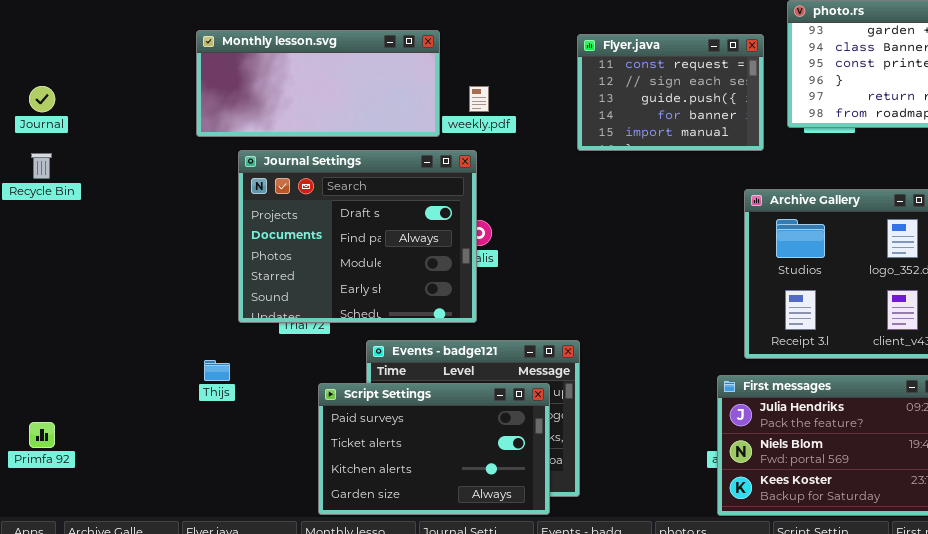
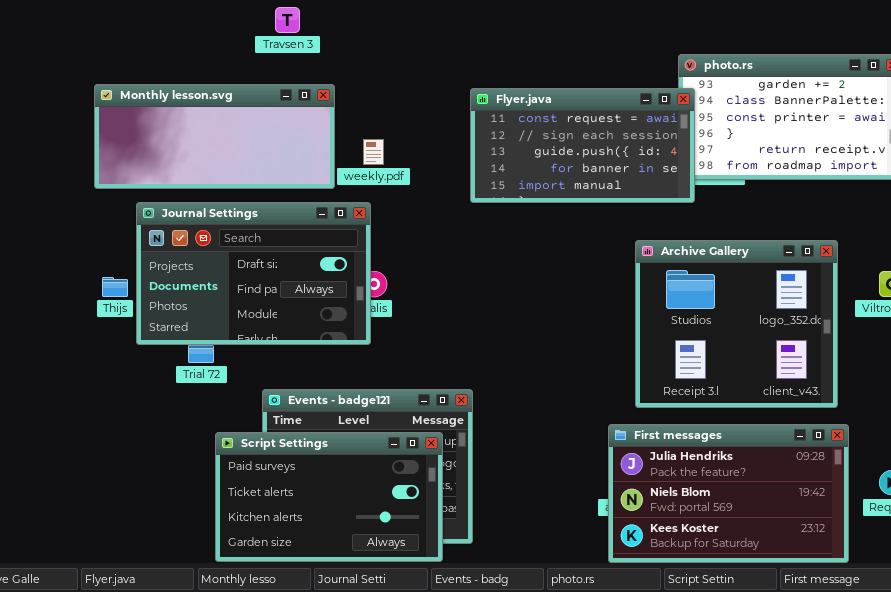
Flyer.java: [577,34,764,151] -> [470,88,695,203], resized
Journal Settings: [238,150,477,323] -> [136,202,371,345], resized
Thijs: [204,360,230,381] -> [102,277,128,297], moved

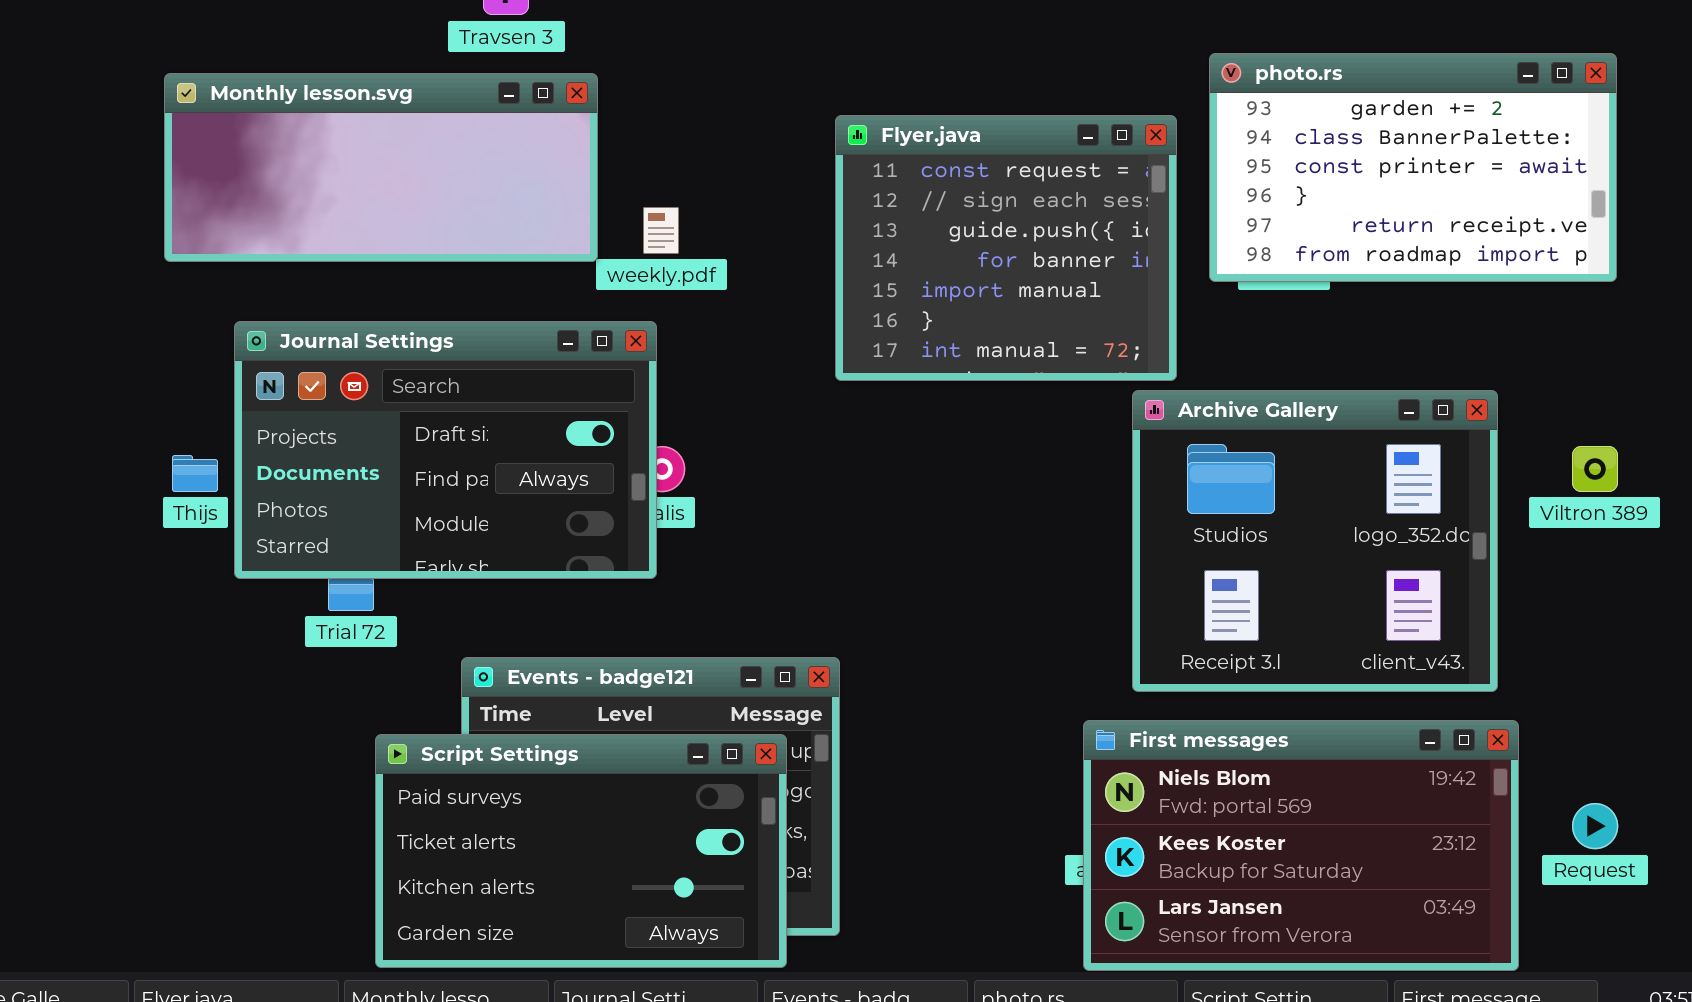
Monthly lesson.svg: [94,84,335,189] -> [164,73,598,262], moved
Flyer.java: [470,88,695,203] -> [835,115,1177,381], resized
First messages: [608,424,849,563] -> [1083,720,1519,971], scrolled down 1 row

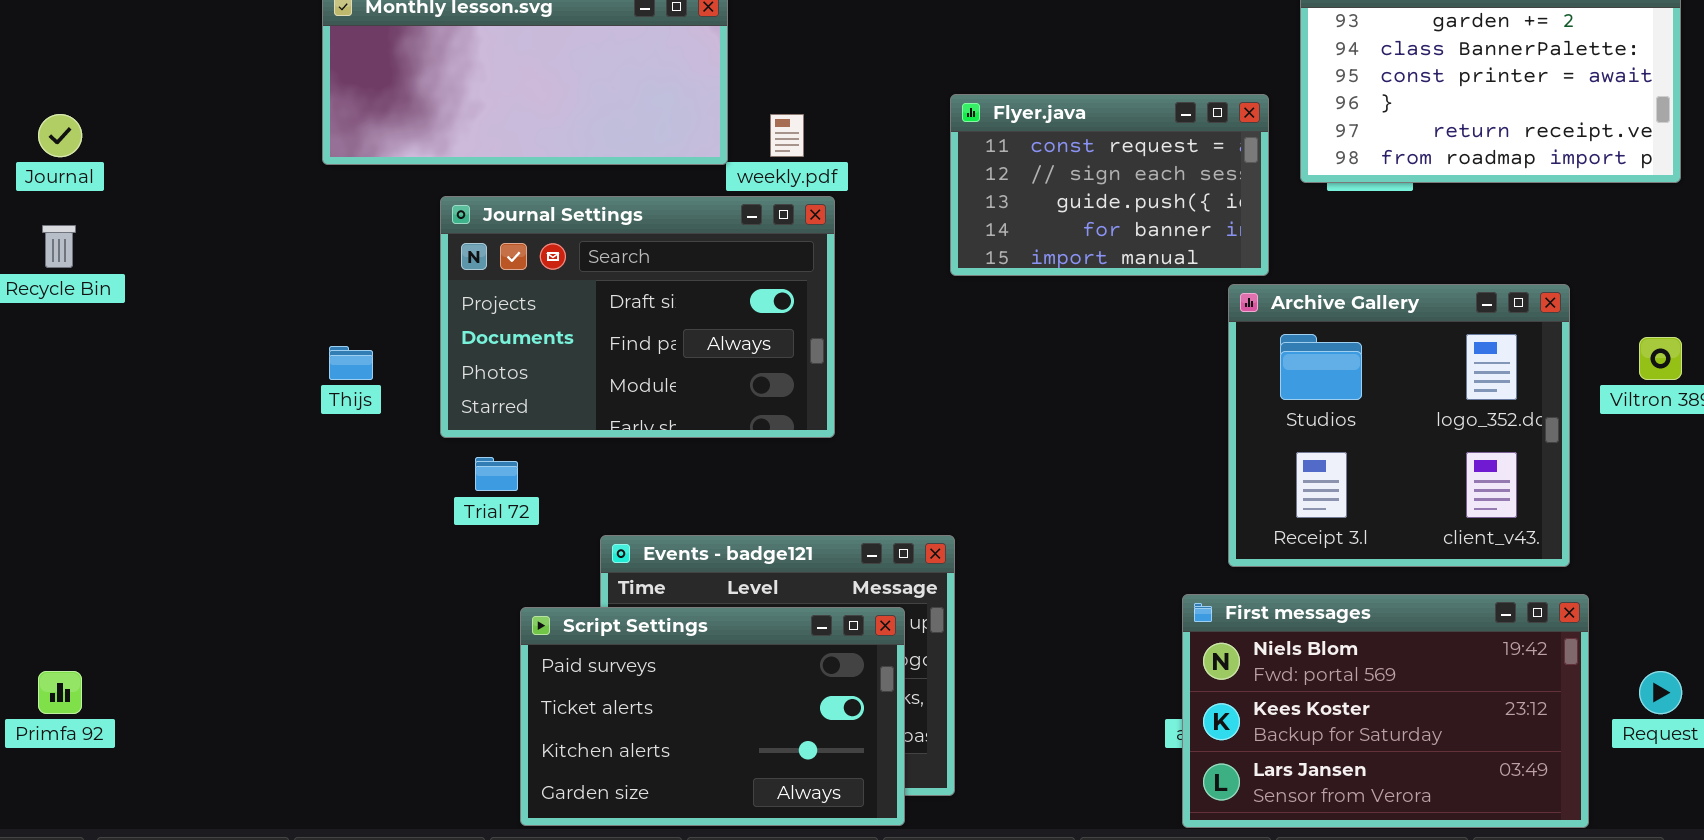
Flyer.java: [835,115,1177,381] -> [950,94,1269,276], resized
Journal Settings: [234,321,657,579] -> [440,196,835,438], moved

